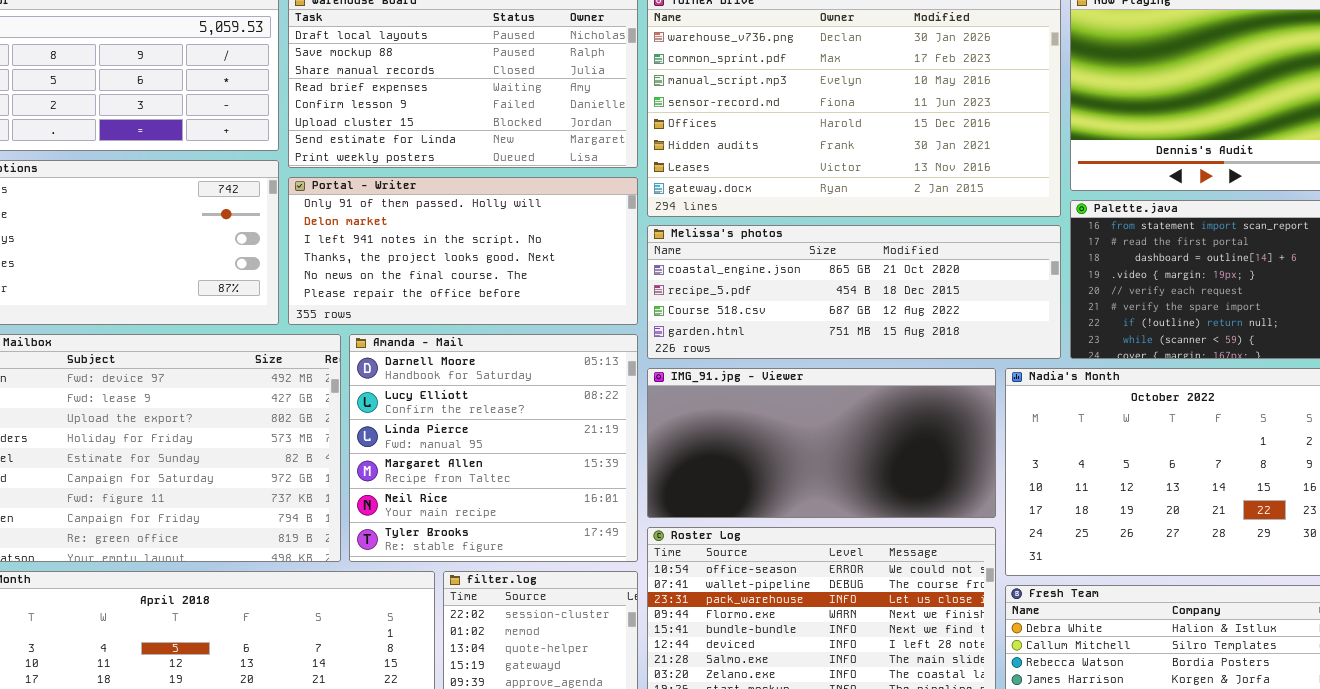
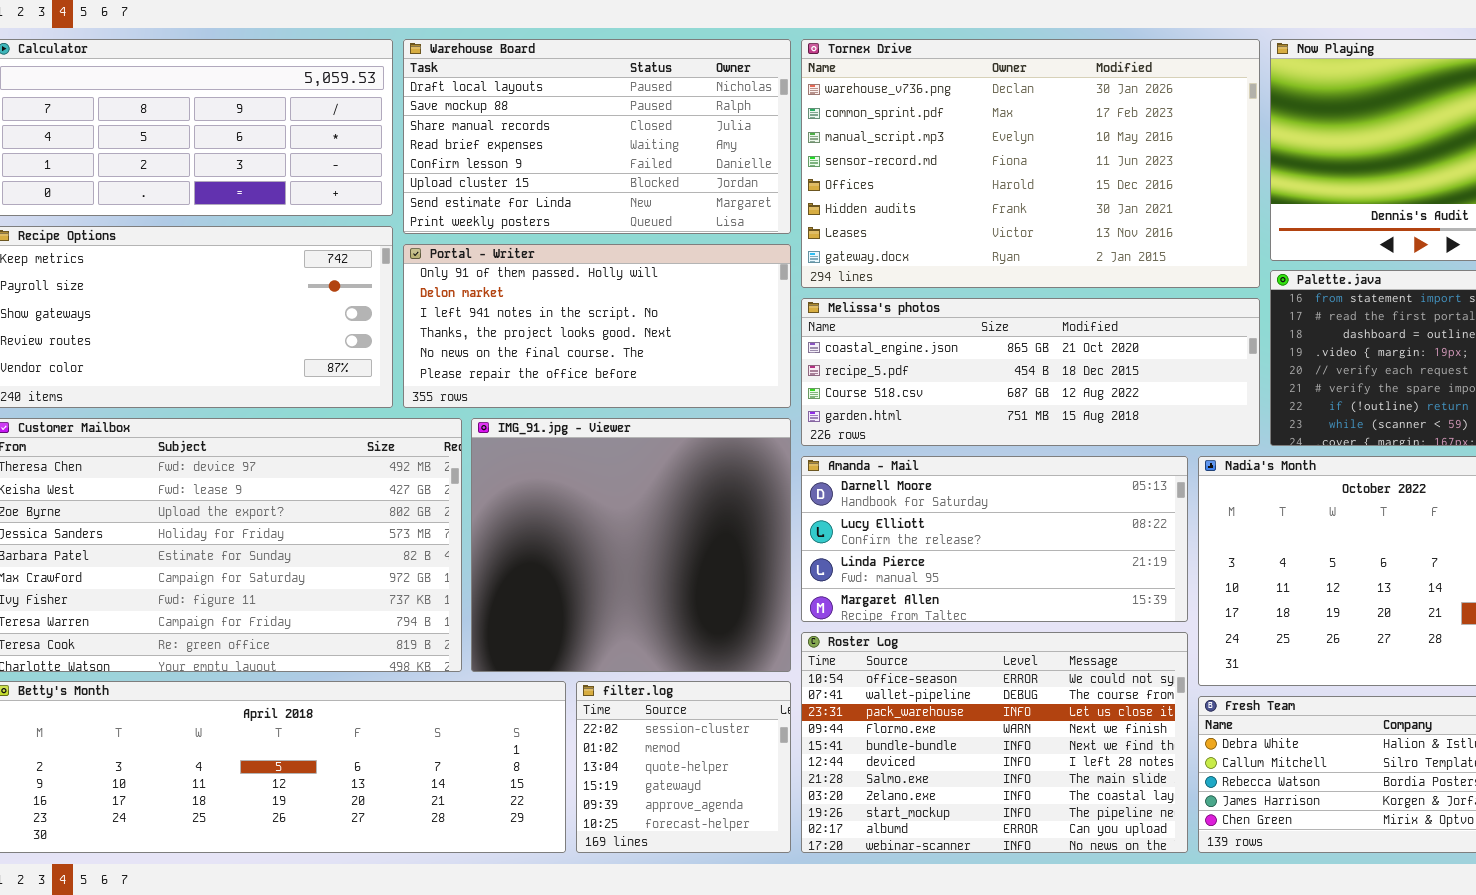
Amanda - Mail: [349,334,638,562] -> [801,456,1188,622], moved, resized
IMG_91.jpg - Viewer: [647,368,996,518] -> [471,418,791,672], moved, resized

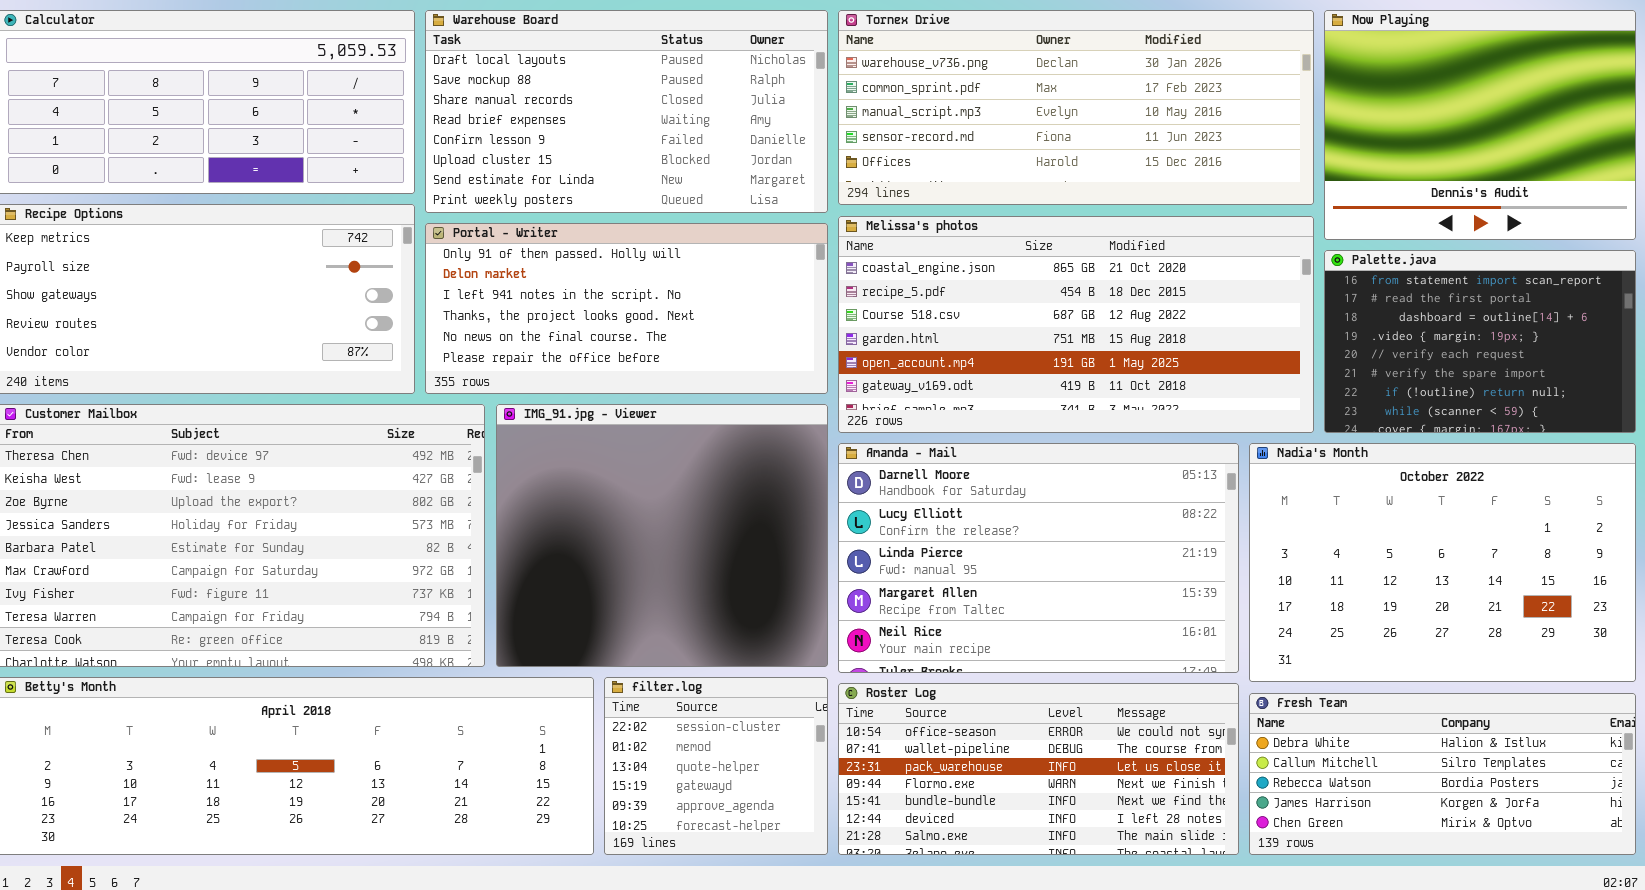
Tornex Drive: [801,39,1260,288] -> [838,10,1314,205], resized
Melissa's photos: [801,298,1260,446] -> [838,216,1314,433], resized
Amanda - Mail: [801,456,1188,622] -> [838,443,1239,673], resized
Roster Log: [801,632,1188,853] -> [838,683,1239,855], resized

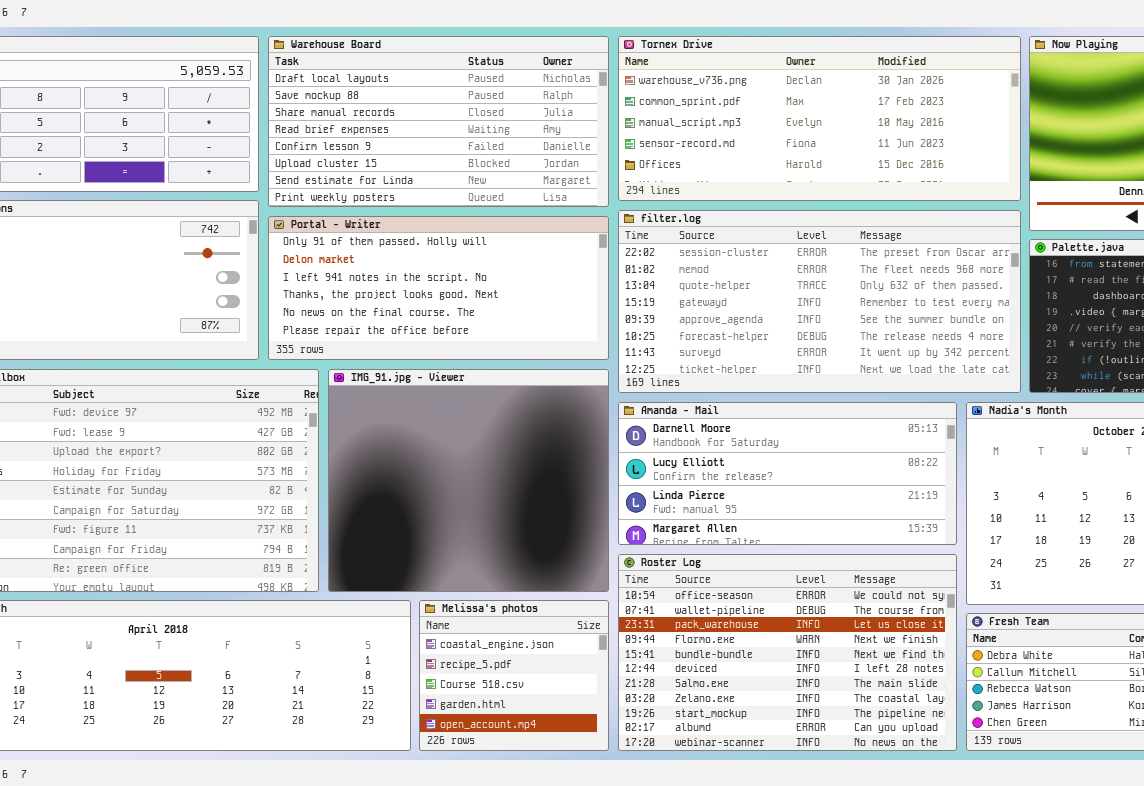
Melissa's photos: [838,216,1314,433] -> [419,600,609,751], moved, resized
Amanda - Mail: [838,443,1239,673] -> [618,402,957,545], resized
filter.log: [604,677,828,855] -> [618,210,1021,393], moved, resized
Roster Log: [838,683,1239,855] -> [618,554,957,751], resized

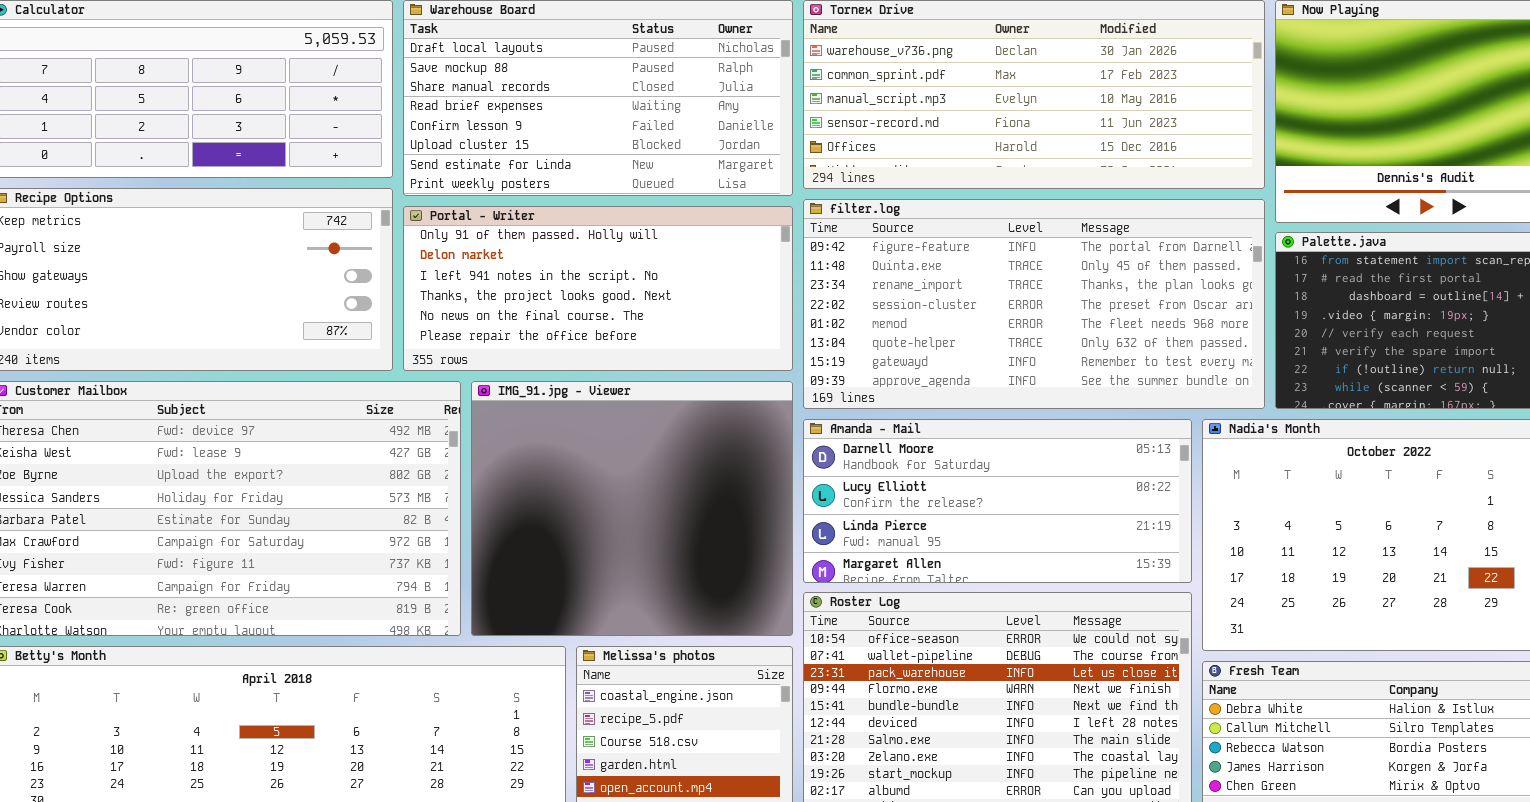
filter.log: [618,210,1021,393] -> [803,199,1265,409], scrolled up 3 rows

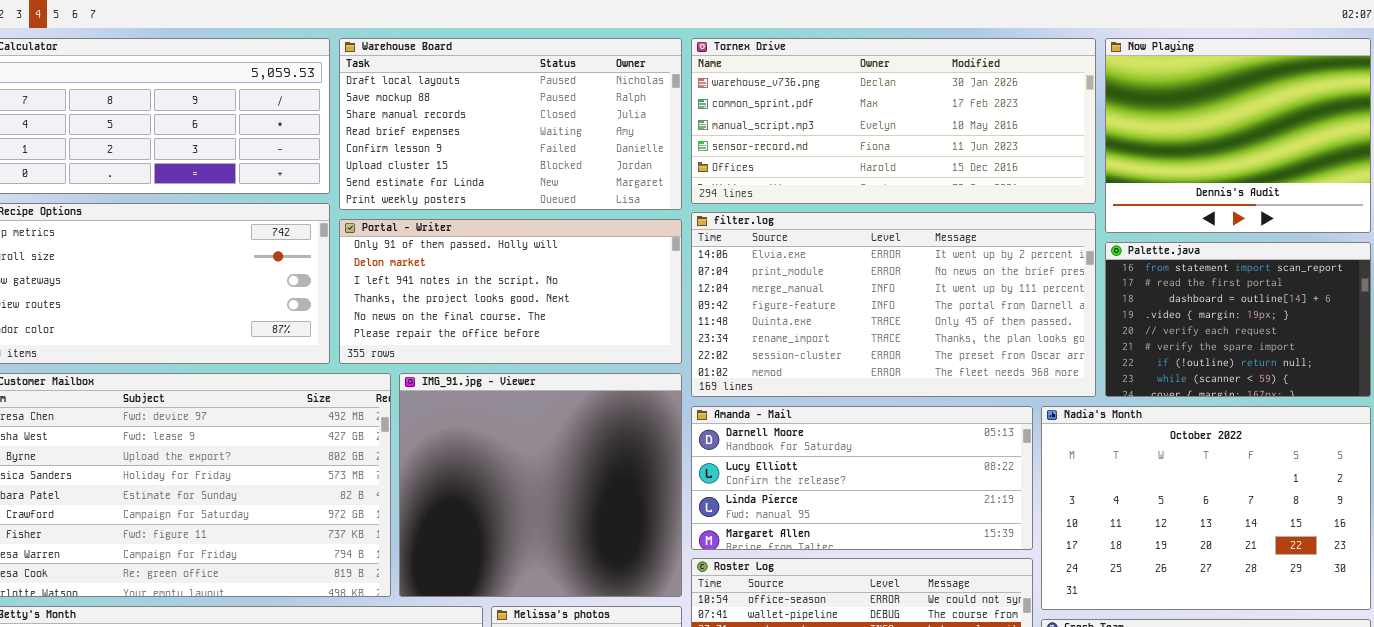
filter.log: [803,199,1265,409] -> [691,212,1096,397], scrolled up 3 rows

